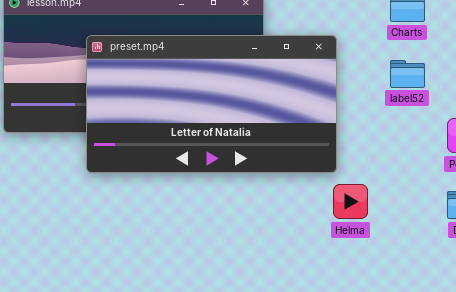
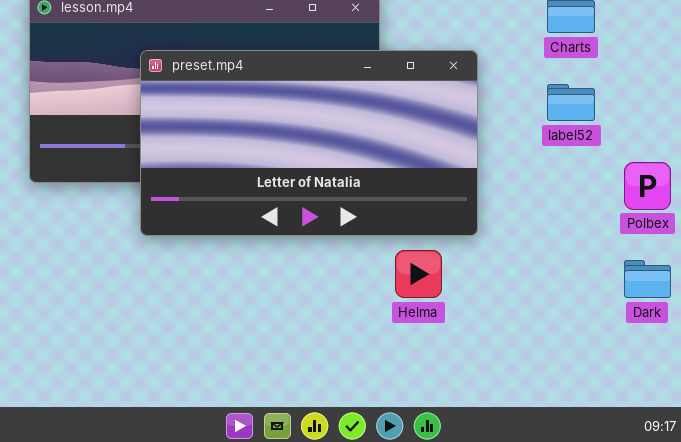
Helma: [333,184,368,219] -> [395,250,442,298], moved

